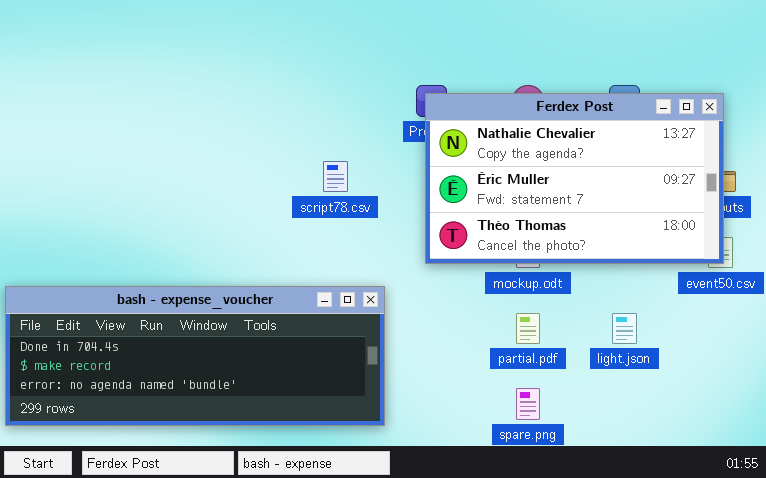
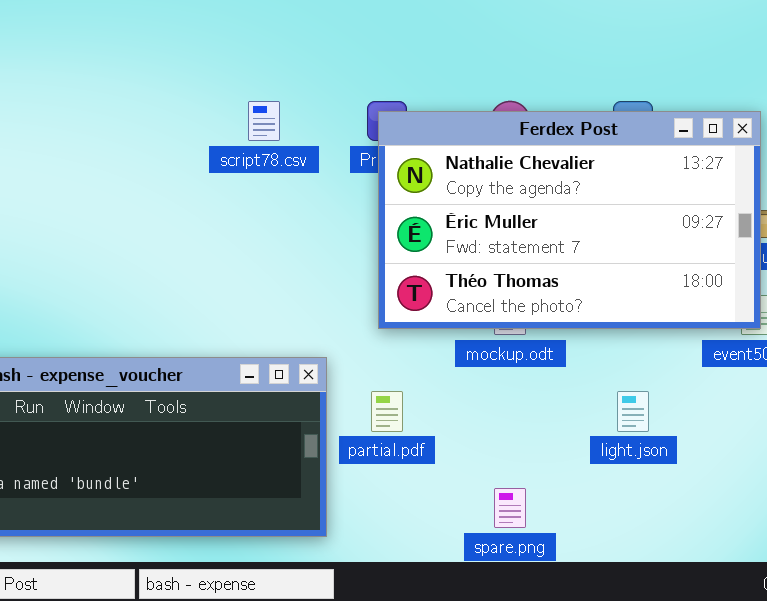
script78.csv: [323,161,348,192] -> [248,101,280,141], moved
partial.pdf: [516,313,540,344] -> [371,391,403,432], moved

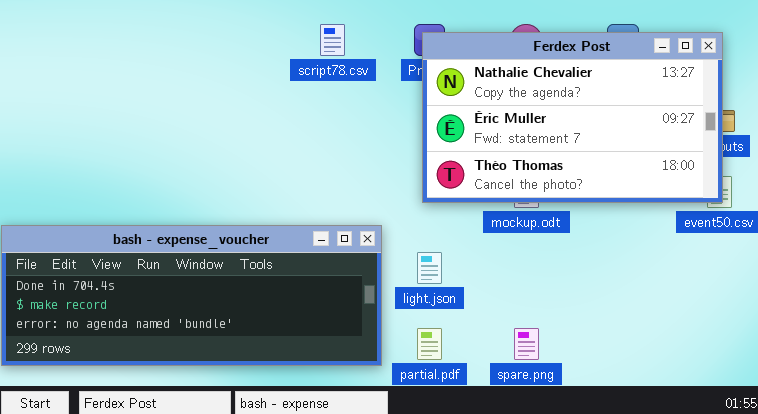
partial.pdf: [371,391,403,432] -> [417,328,442,360], moved
light.json: [617,391,649,432] -> [417,252,442,284], moved

